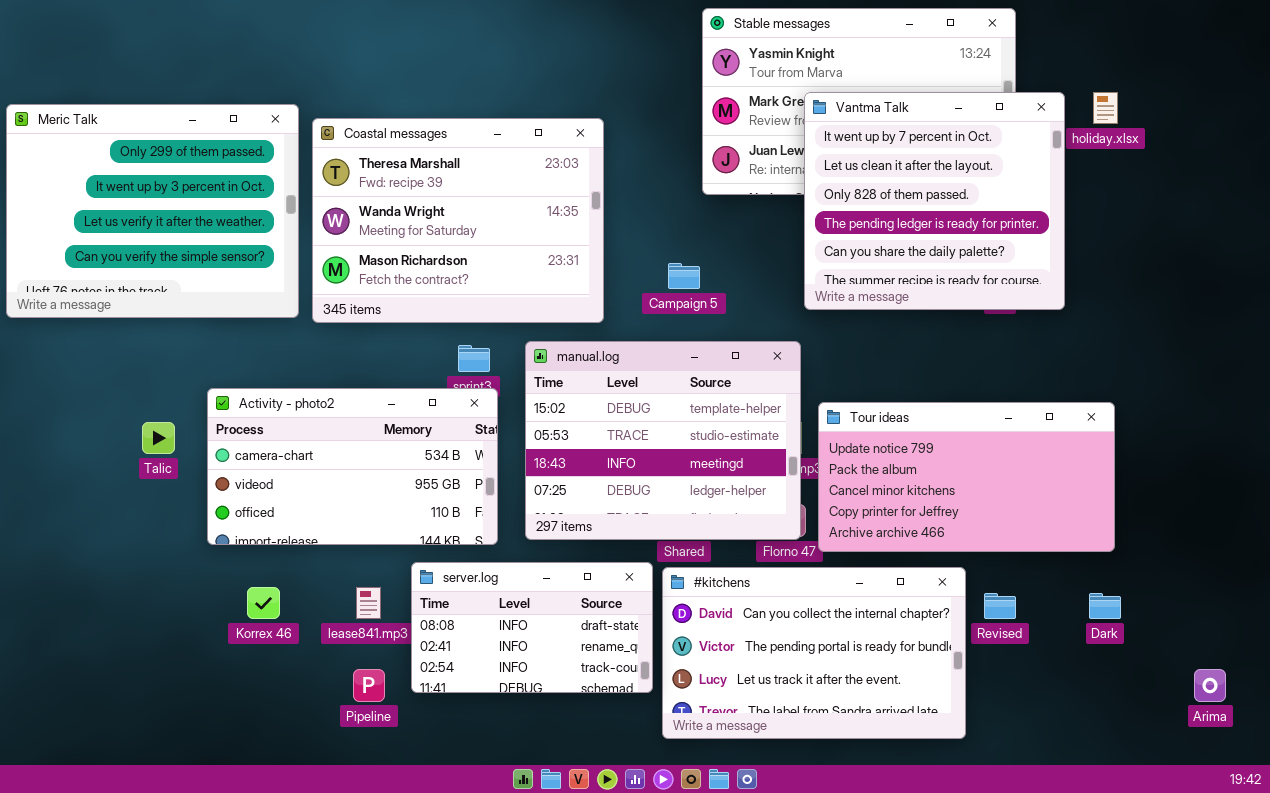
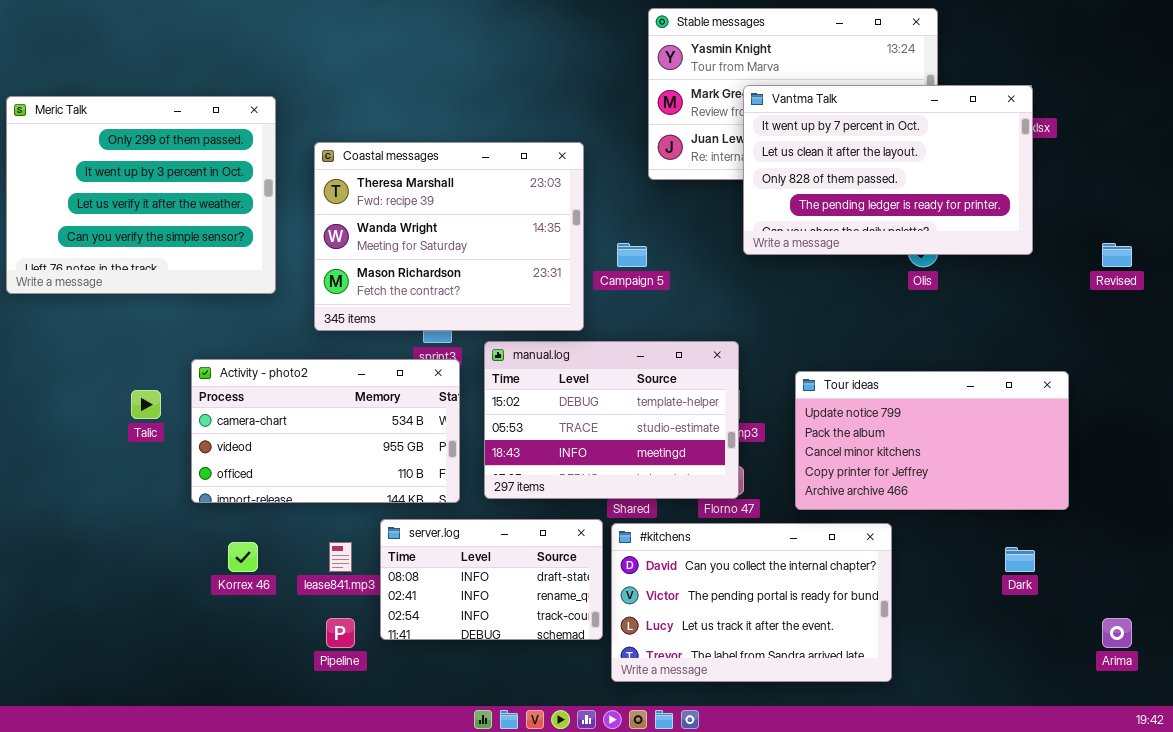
Vantma Talk: [804,92,1065,310] -> [743,85,1033,255], resized
Coastal messages: [312,118,604,323] -> [314,142,584,331], moved
manual.log: [525,341,801,540] -> [484,341,739,499], resized
Tour ideas: [818,402,1115,552] -> [795,371,1069,510], moved
Revised: [984,593,1016,619] -> [1102,243,1132,267], moved

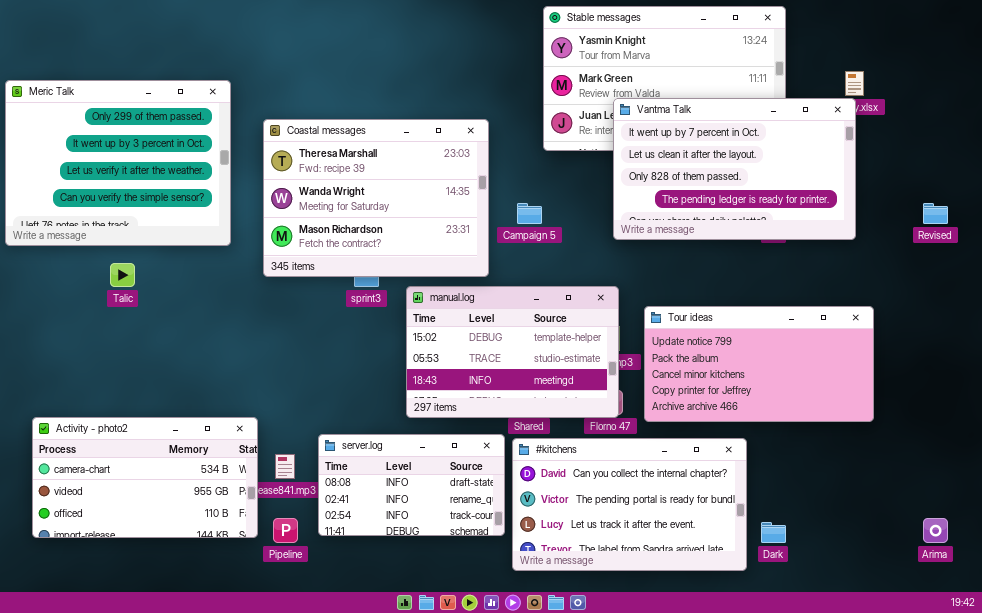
Vantma Talk: [743,85,1033,255] -> [613,98,856,240], moved
Activity - photo2: [191,359,460,503] -> [32,417,258,538], moved
Tour ideas: [795,371,1069,510] -> [644,306,874,422], moved
Talic: [131,390,161,419] -> [110,263,135,287], moved
Dark: [1005,547,1035,572] -> [761,522,786,543], moved

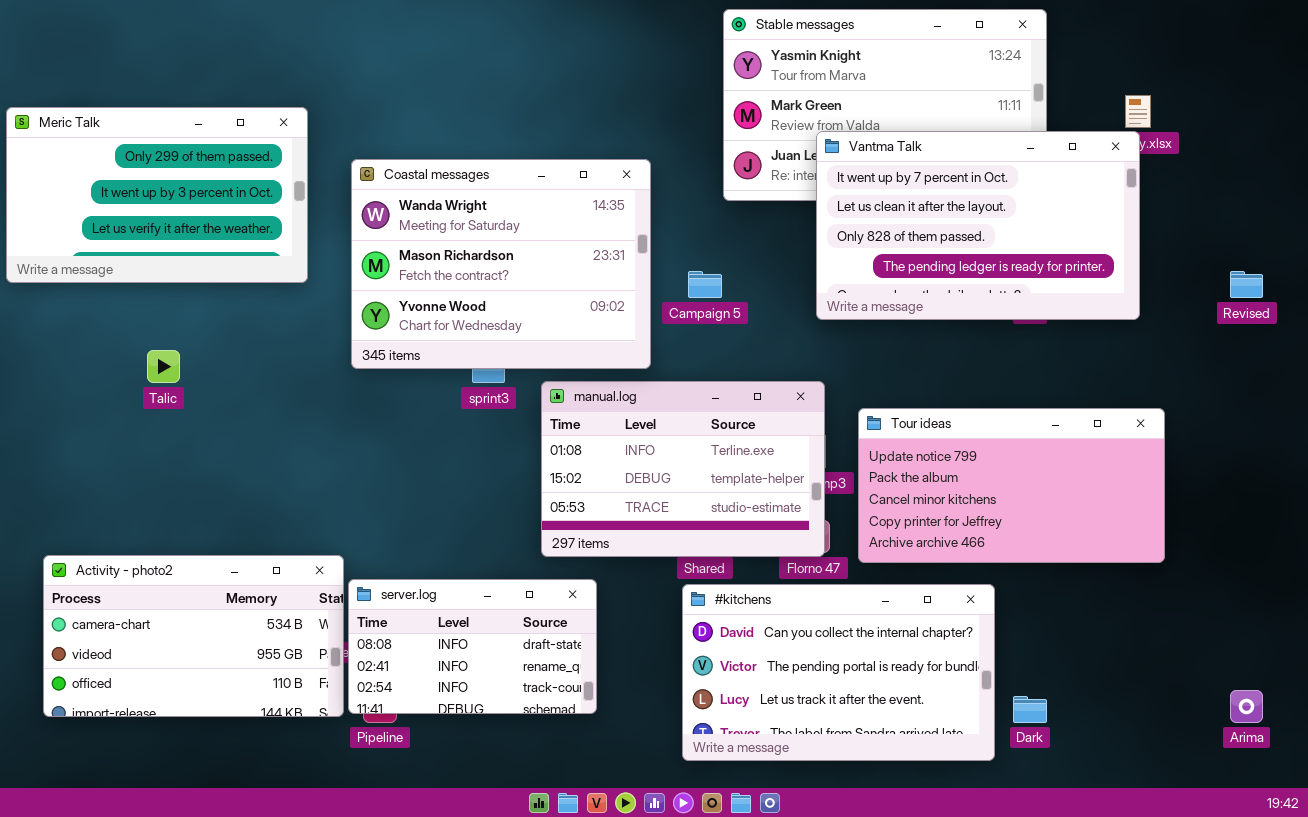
Meric Talk: [5,80,231,246] -> [6,107,308,283], resized
Coastal messages: [263,119,489,277] -> [351,159,651,369], scrolled down 1 row
manual.log: [406,286,619,418] -> [541,381,825,557], scrolled up 1 row
server.log: [318,434,505,536] -> [348,579,597,714], moved

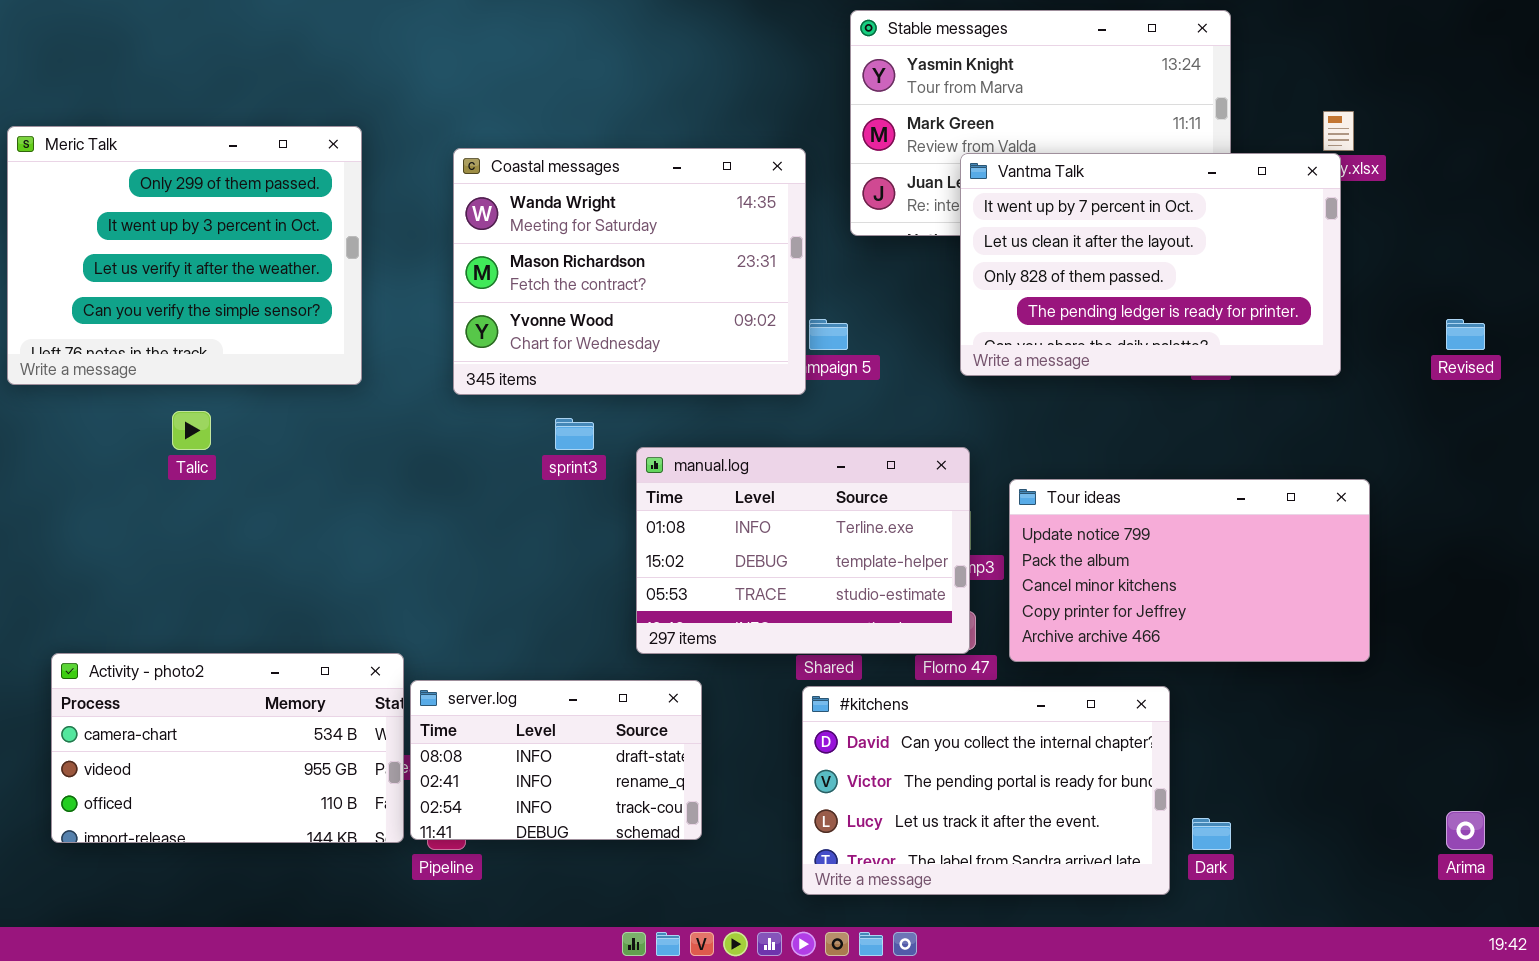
Meric Talk: [6,107,308,283] -> [7,126,362,385], resized
Coastal messages: [351,159,651,369] -> [453,148,806,395], moved

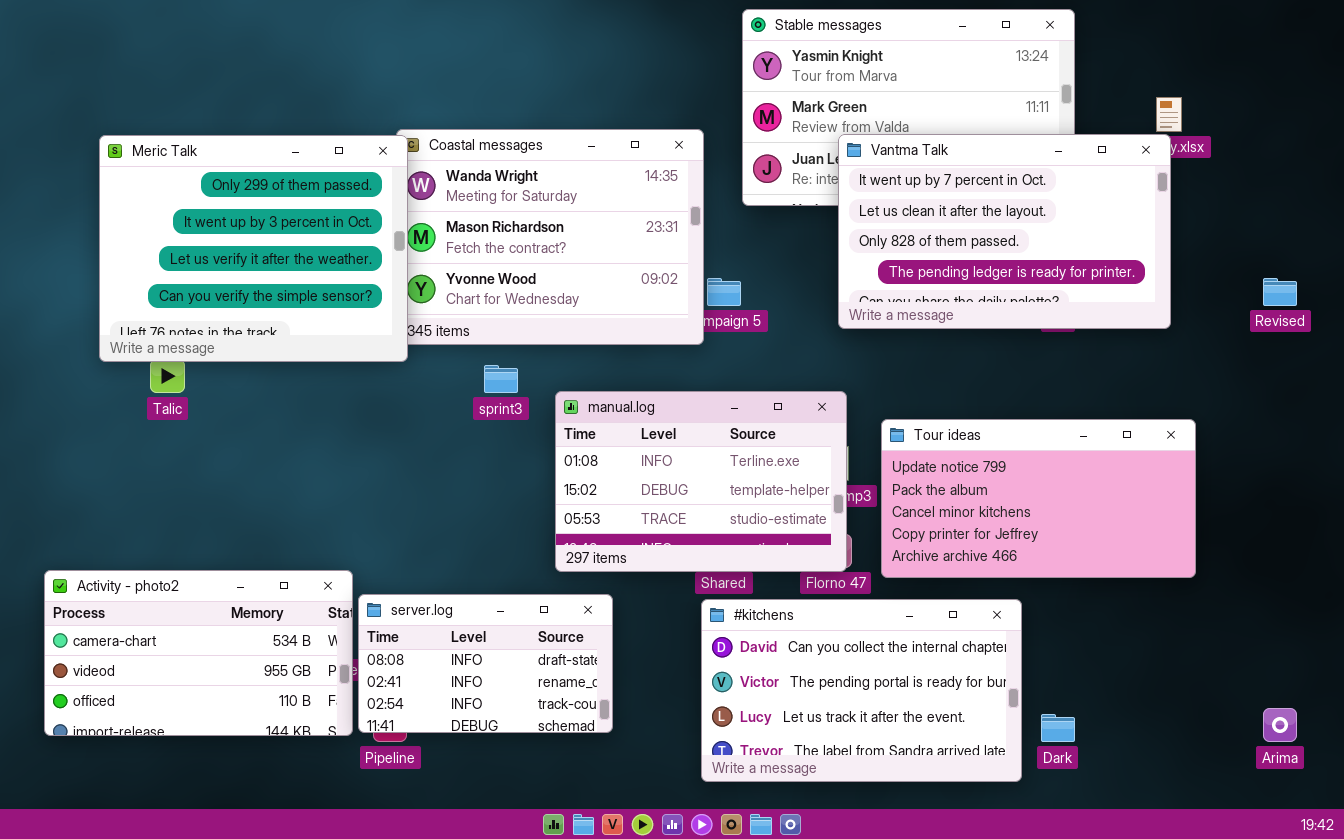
Meric Talk: [7,126,362,385] -> [99,135,408,362], moved

